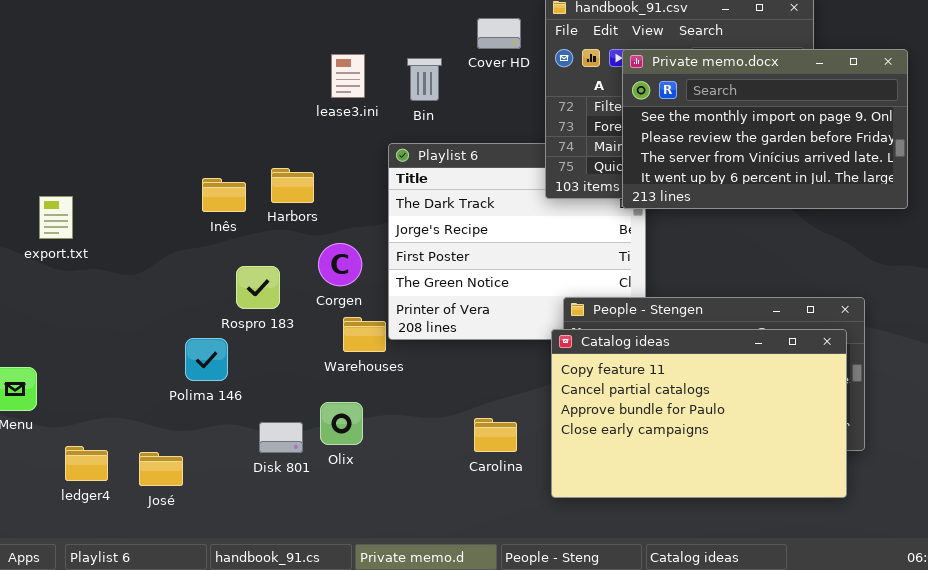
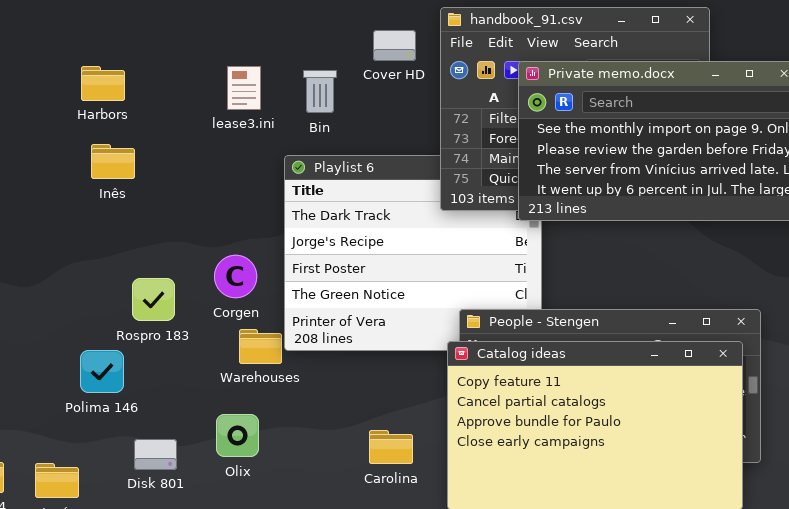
Harbors: [271,168,314,203] -> [81,66,125,101], moved
Inês: [202,178,246,212] -> [91,144,135,179], moved
Disk 801: [259,422,303,453] -> [134,439,177,470], moved

